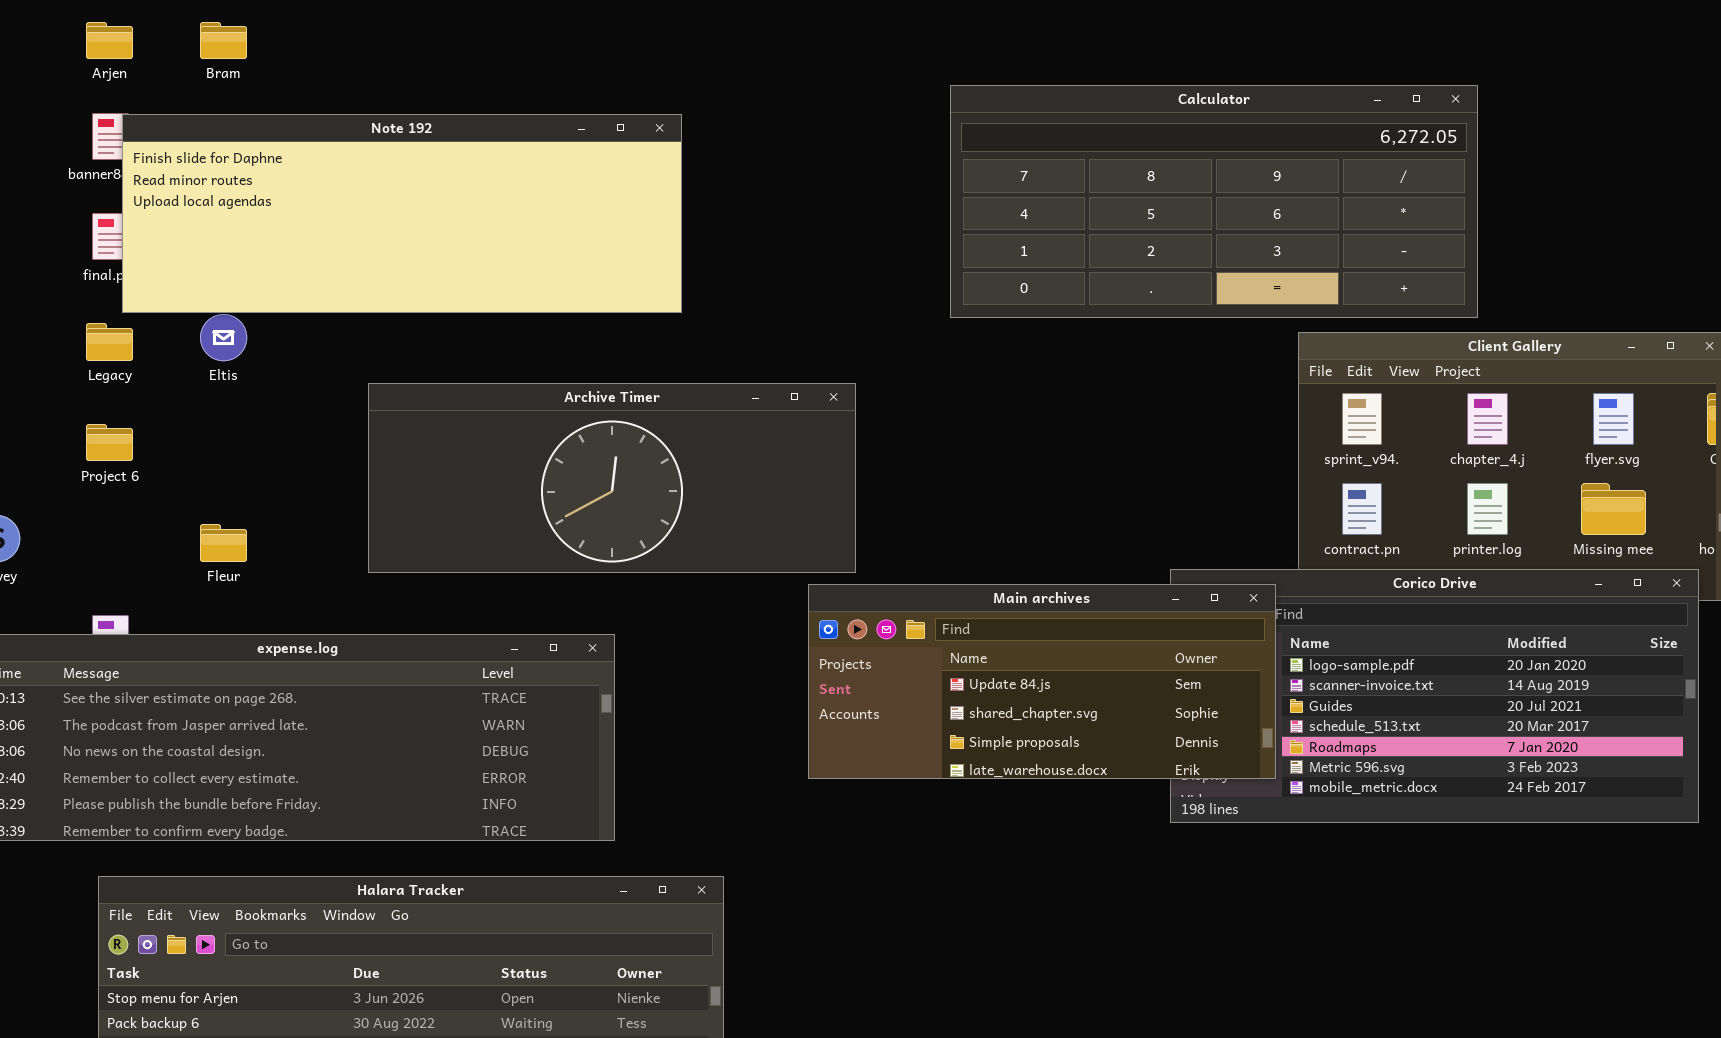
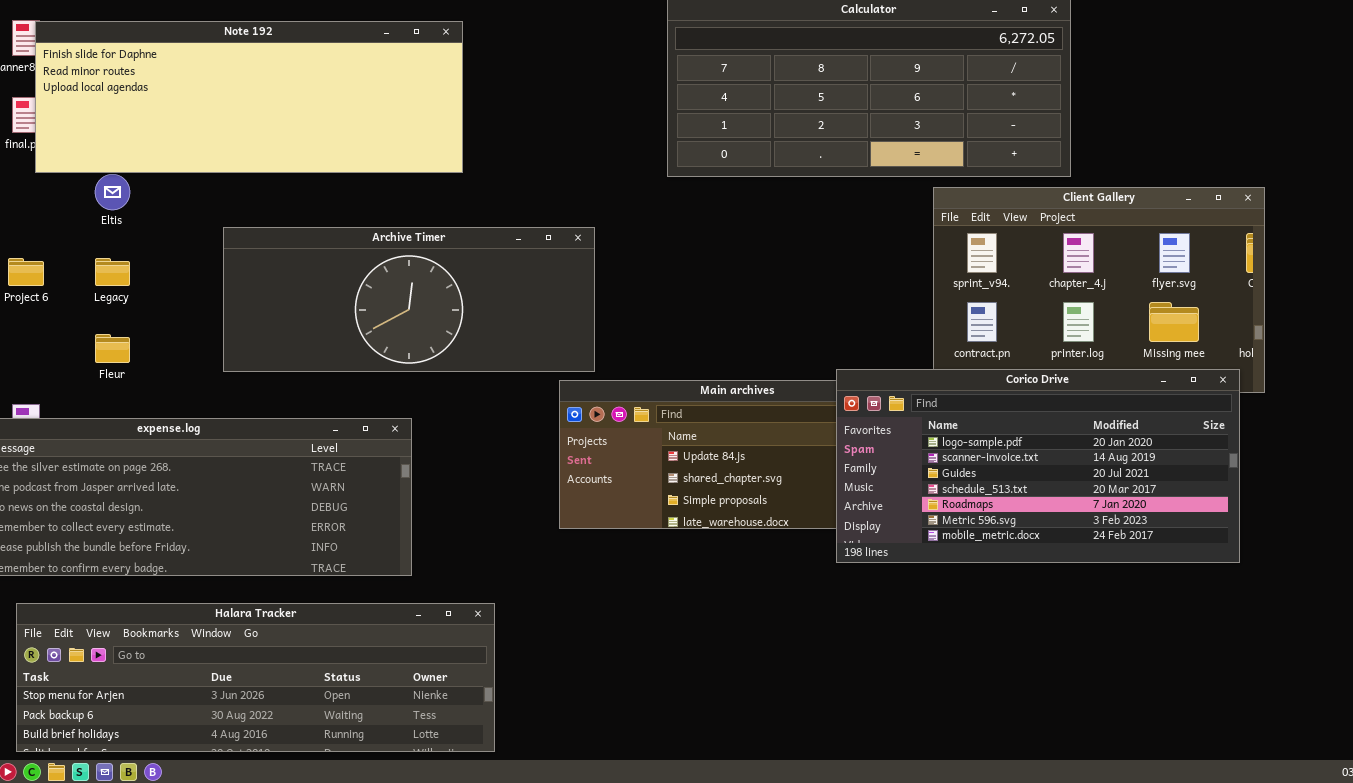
Legacy: [86,323,133,361] -> [95,258,130,286], moved
Corico Drive: [1170,569,1699,823] -> [836,369,1240,563], raised

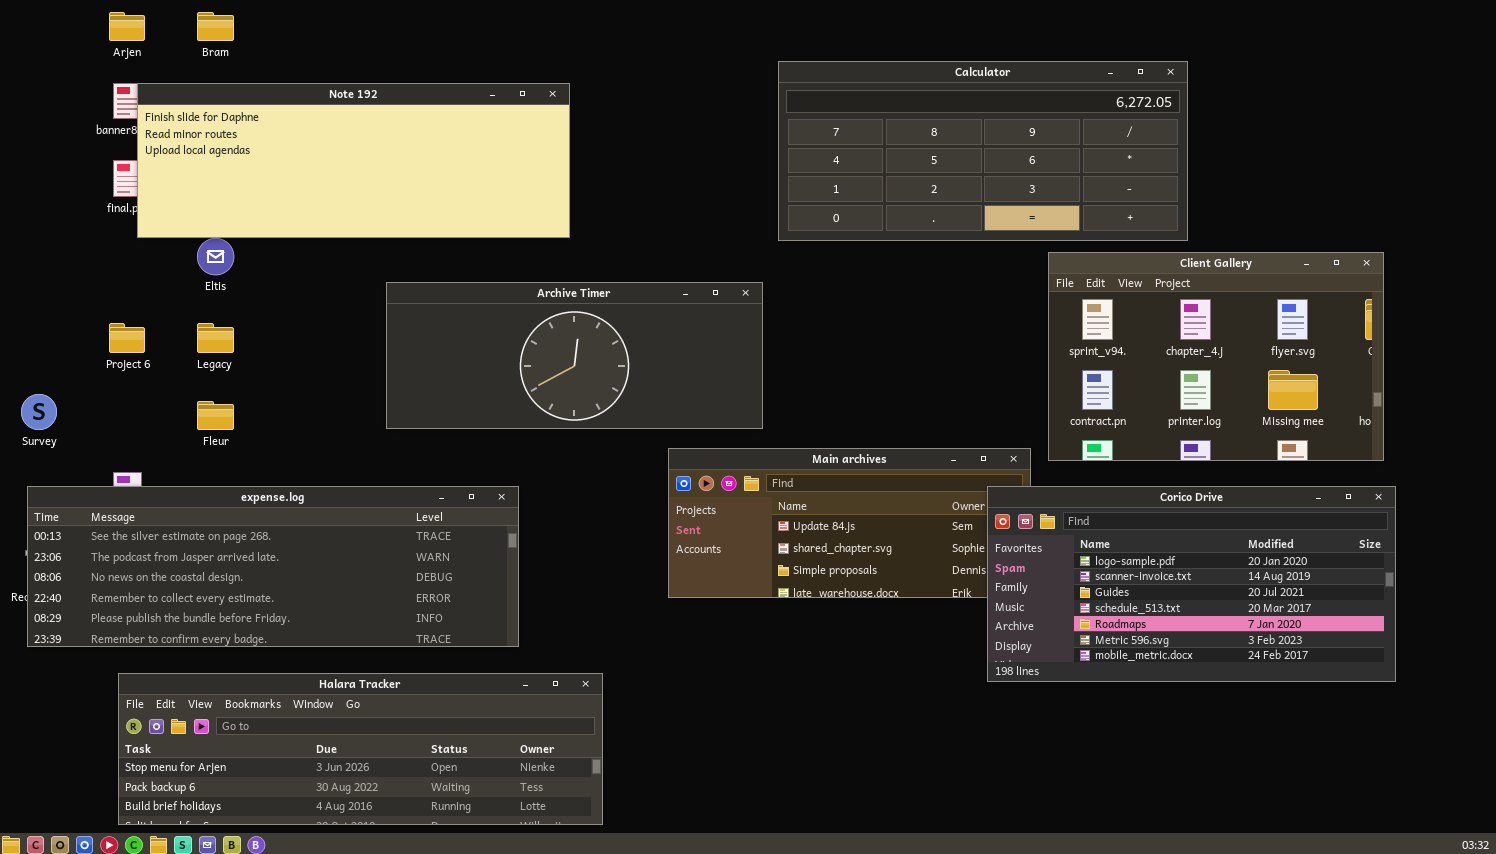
Archive Timer: [223,227,595,372] -> [386,282,763,429], moved
Corico Drive: [836,369,1240,563] -> [987,486,1396,682], moved

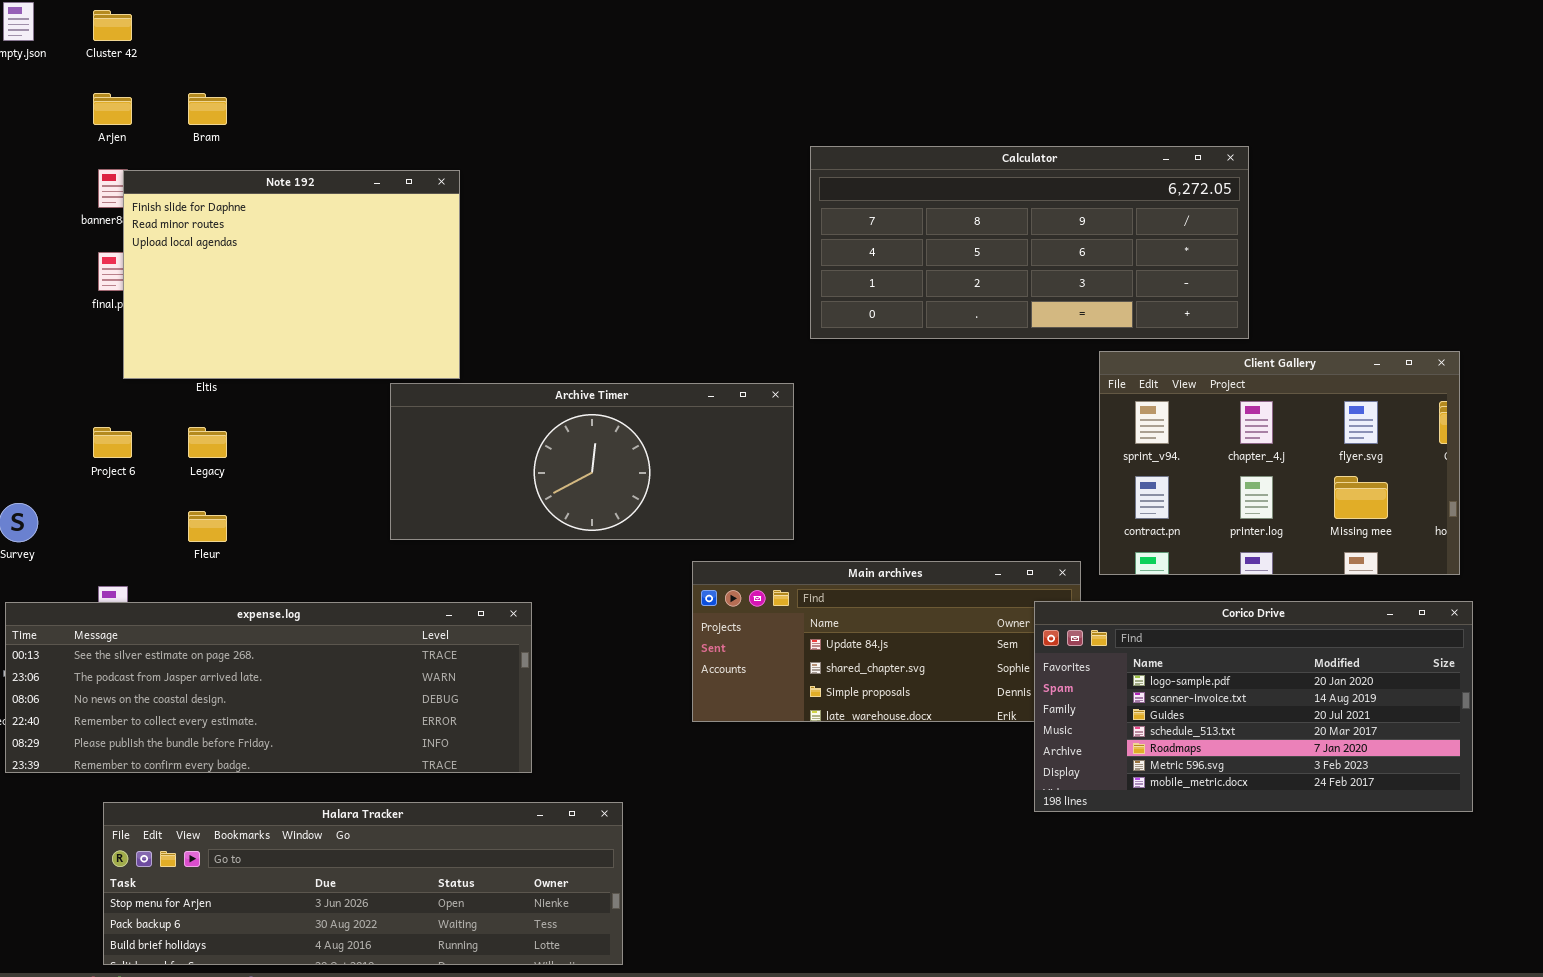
Note 192: [137,83,570,238] -> [123,170,460,379], resized

